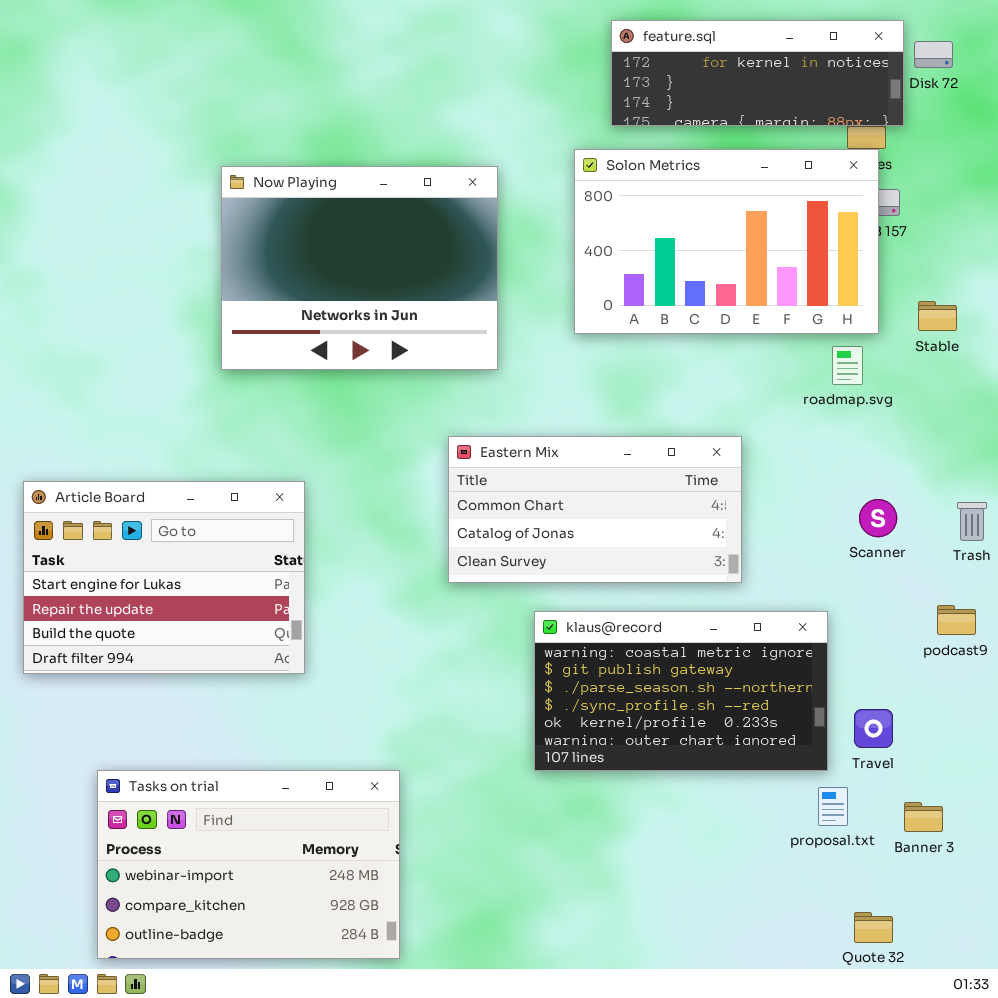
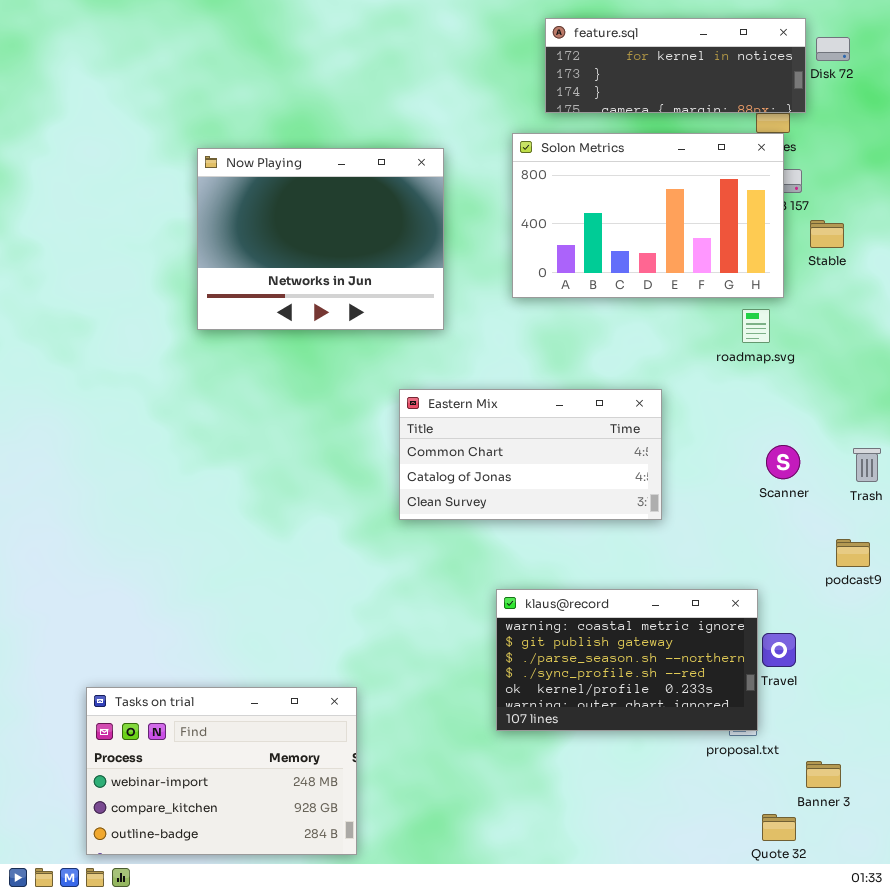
Stable: [918,301,957,331] -> [810,220,844,248], moved
Article Board: [23,481,305,674] -> none, closed
klaus@record: [534,611,828,771] -> [496,589,758,731], moved
Banner 3: [904,802,943,832] -> [806,761,841,788], moved

